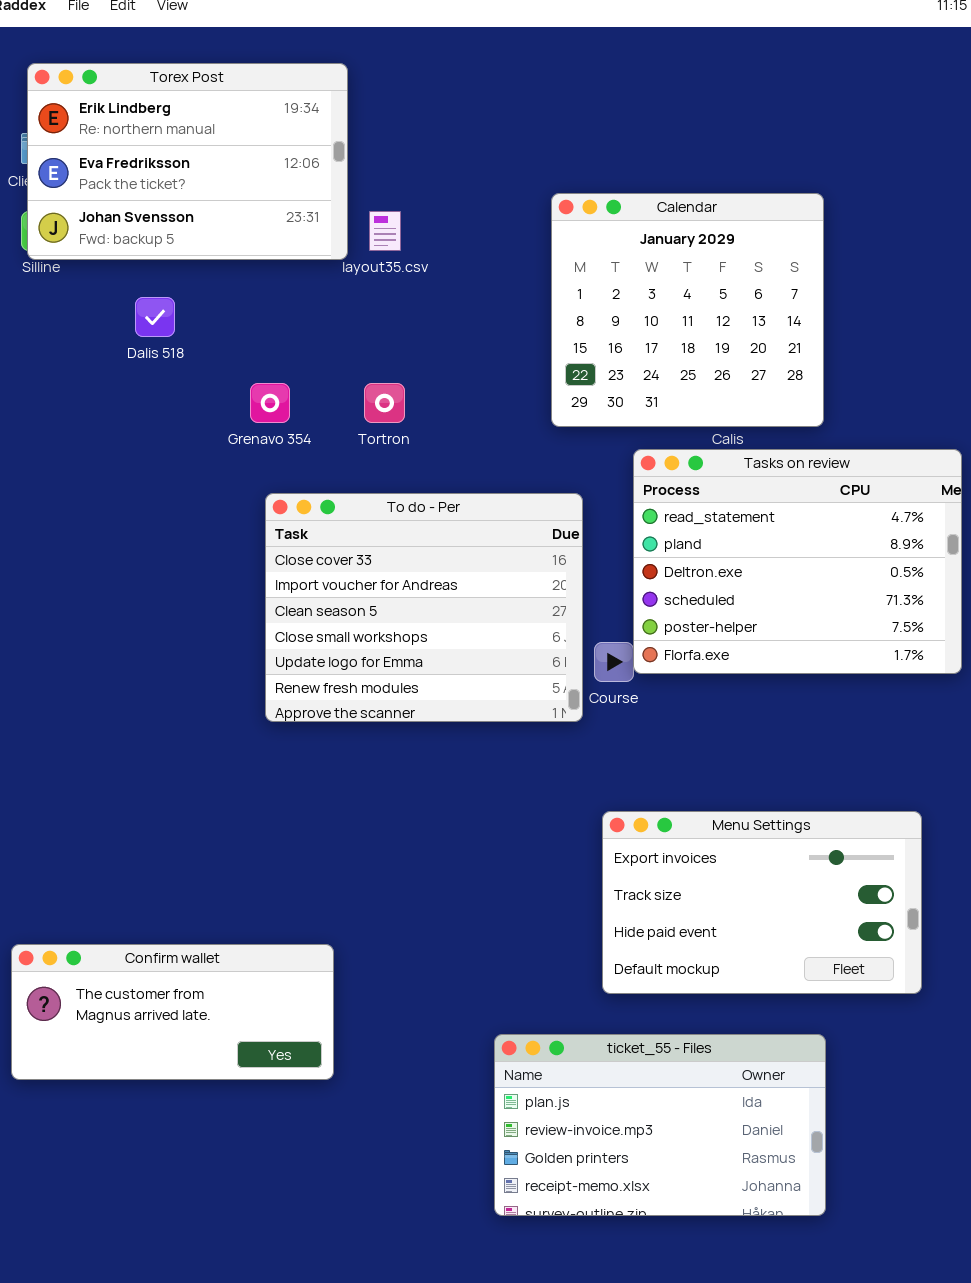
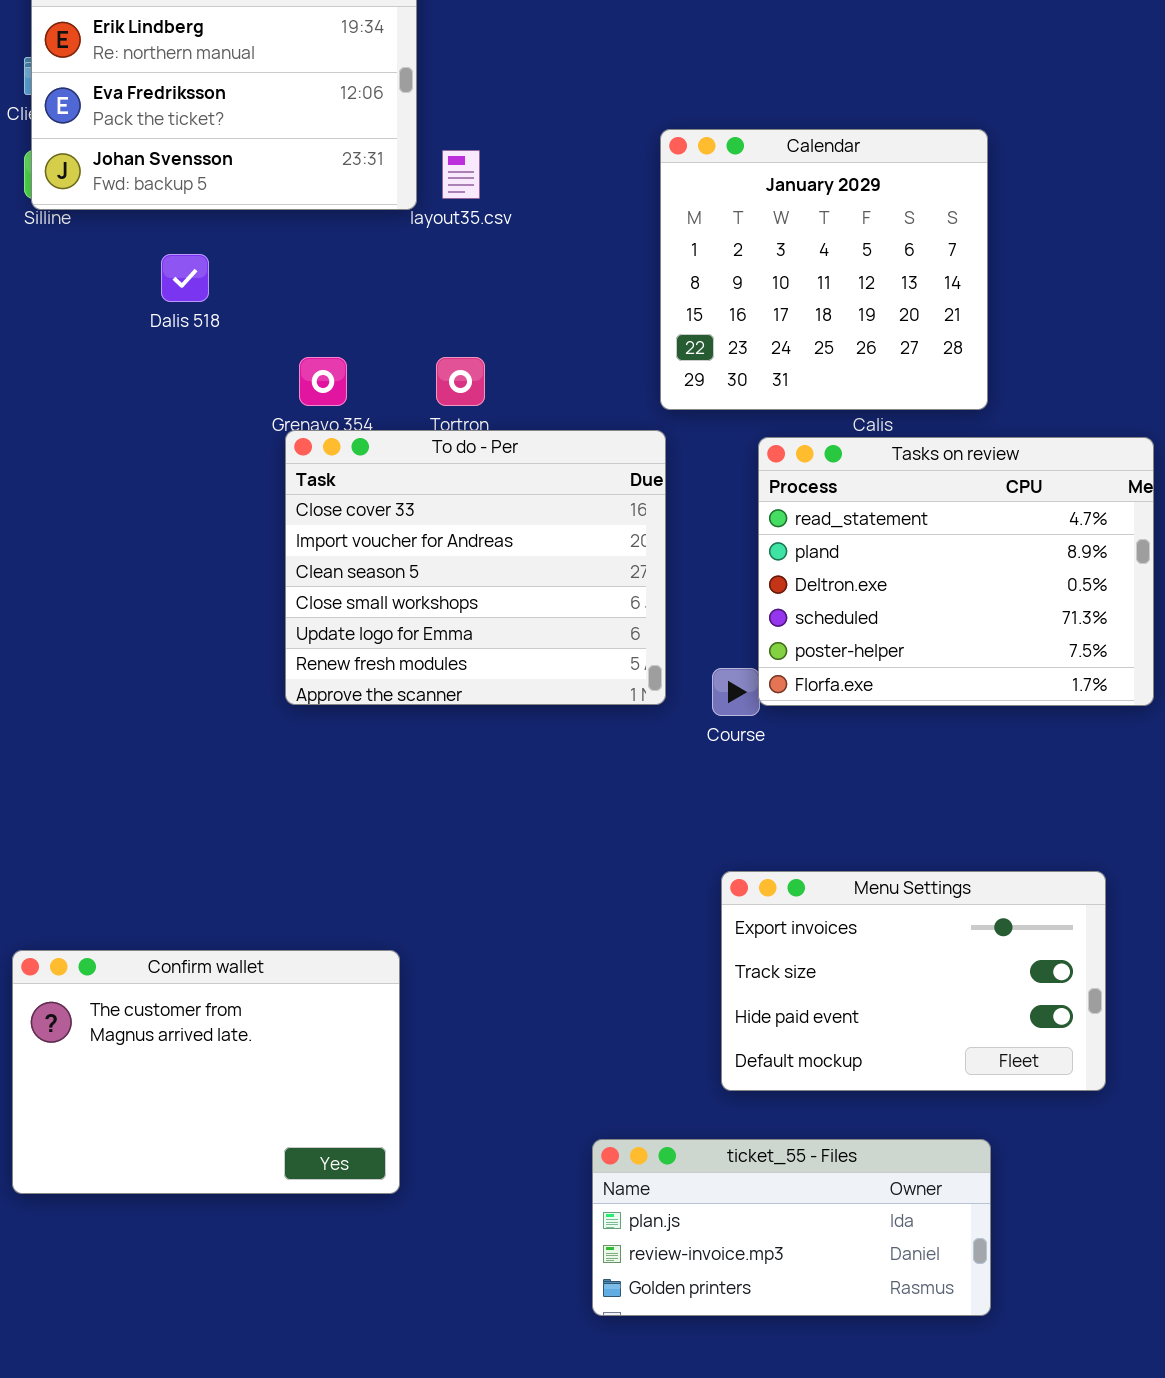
To do - Per: [265,493,583,722] -> [285,430,666,705], moved
Confirm wallet: [11,944,334,1080] -> [12,950,400,1194], resized
ticket_55 - Files: [494,1034,826,1216] -> [592,1139,991,1316], resized

